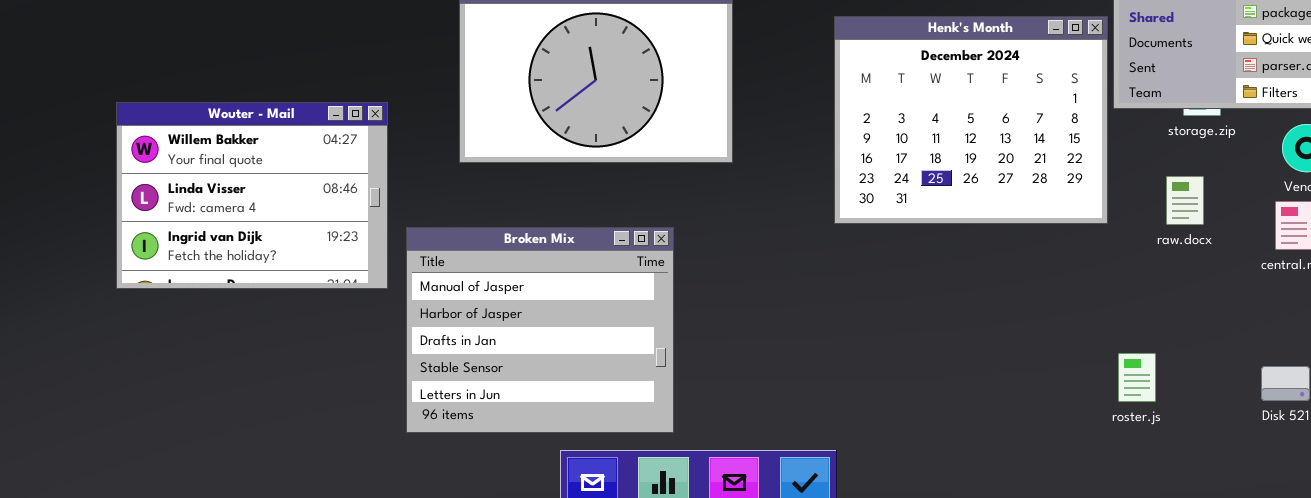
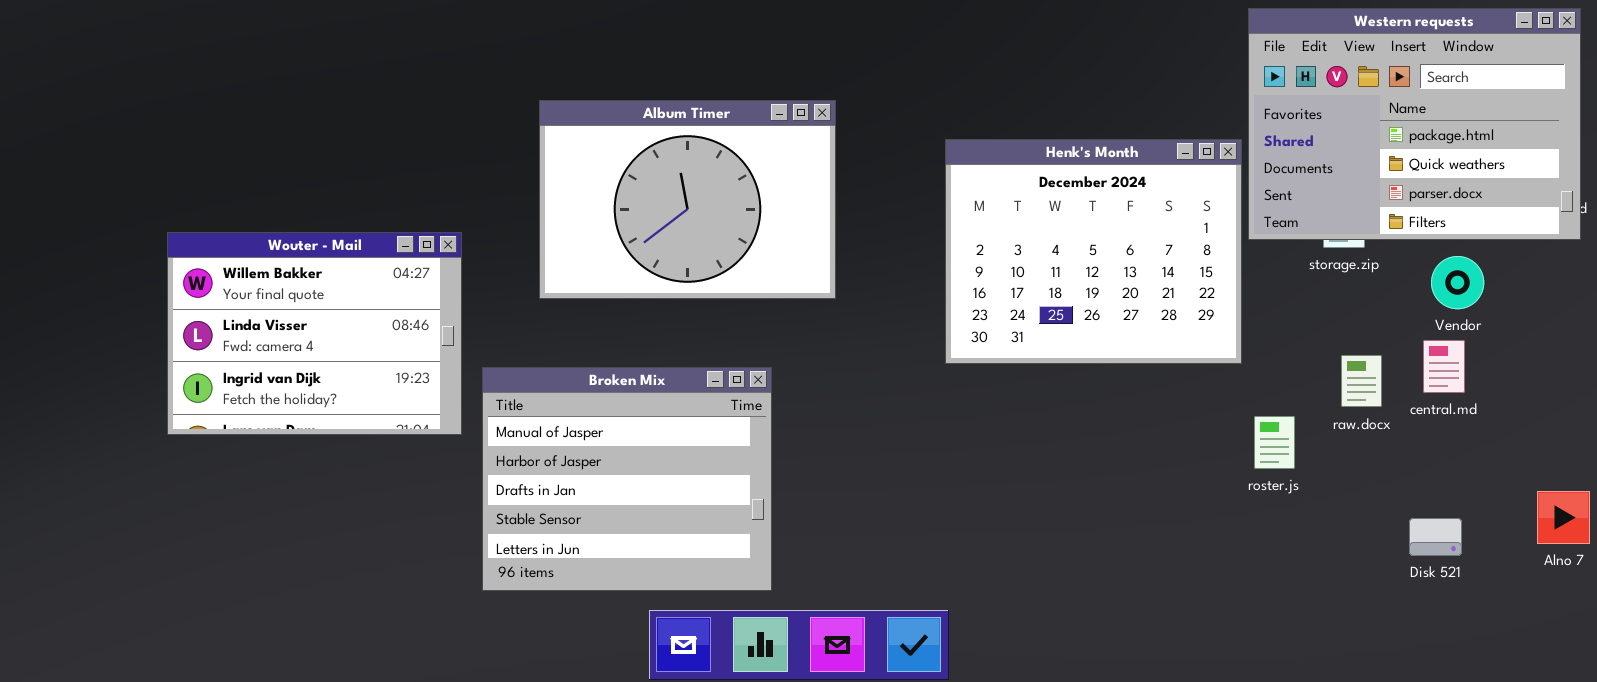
raw.docx: [1166,176,1204,225] -> [1341,355,1382,407], moved
roster.js: [1118,353,1156,402] -> [1254,416,1295,469], moved

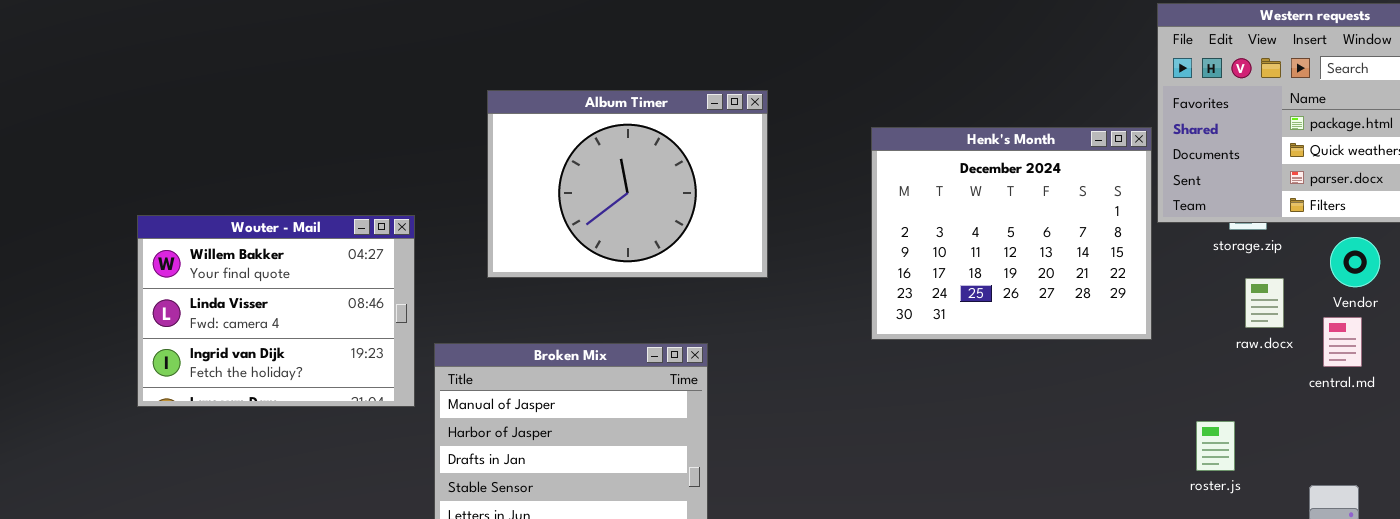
raw.docx: [1341,355,1382,407] -> [1245,278,1284,328], moved
roster.js: [1254,416,1295,469] -> [1196,421,1235,471], moved

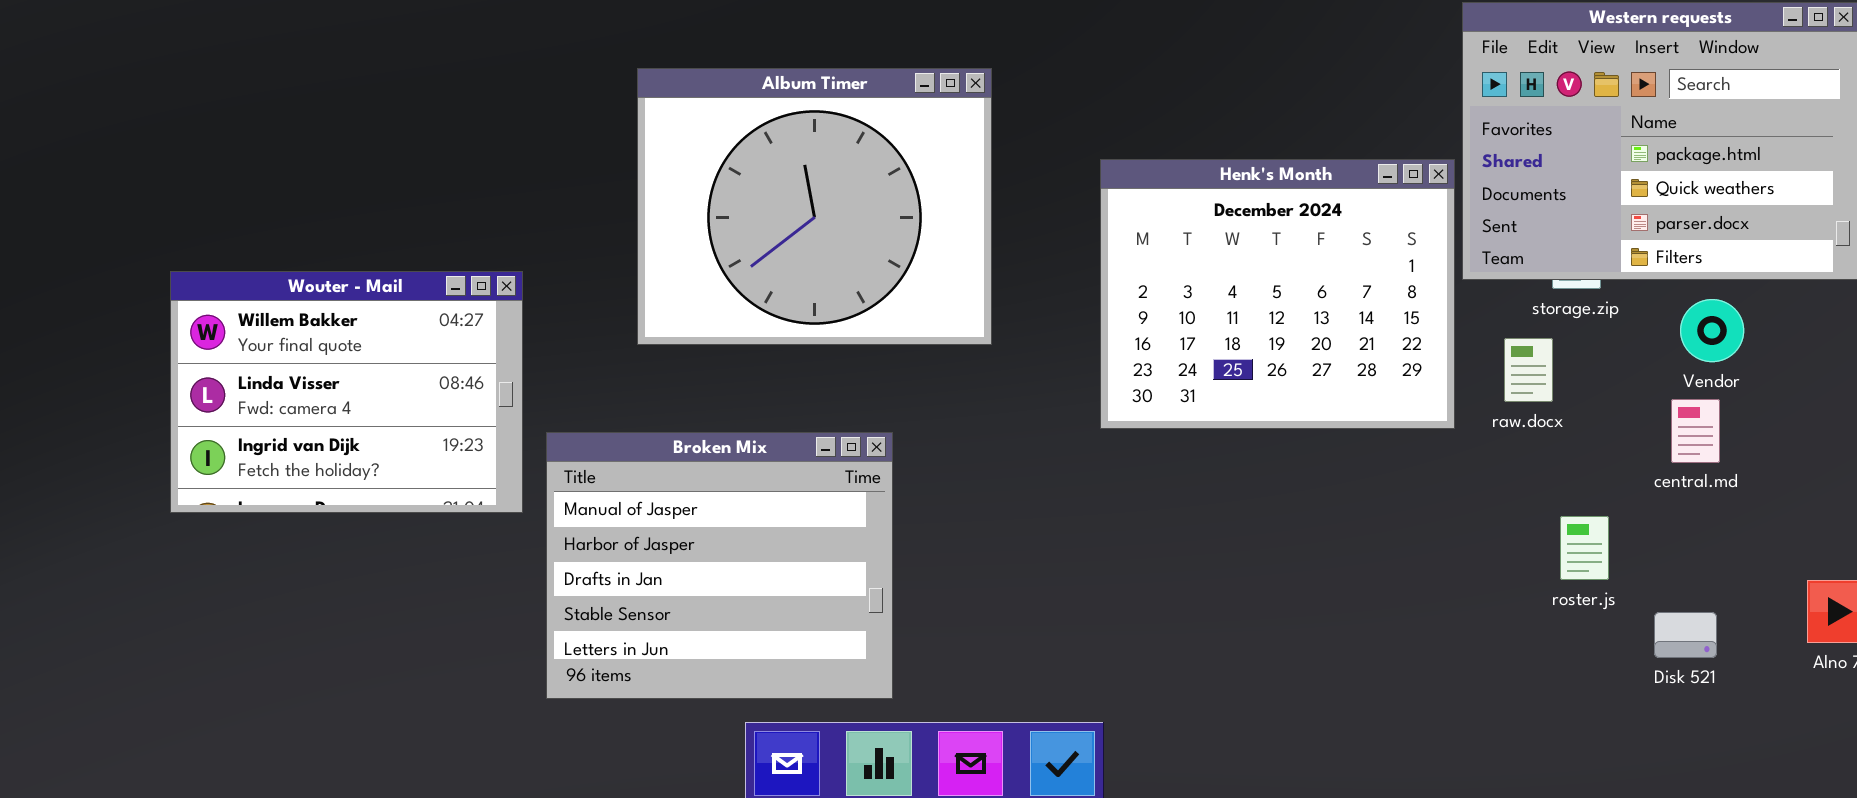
Album Timer: [487,90,768,278] -> [637,68,992,345], moved, resized
raw.docx: [1245,278,1284,328] -> [1504,338,1553,402], moved
roster.js: [1196,421,1235,471] -> [1560,516,1609,580], moved

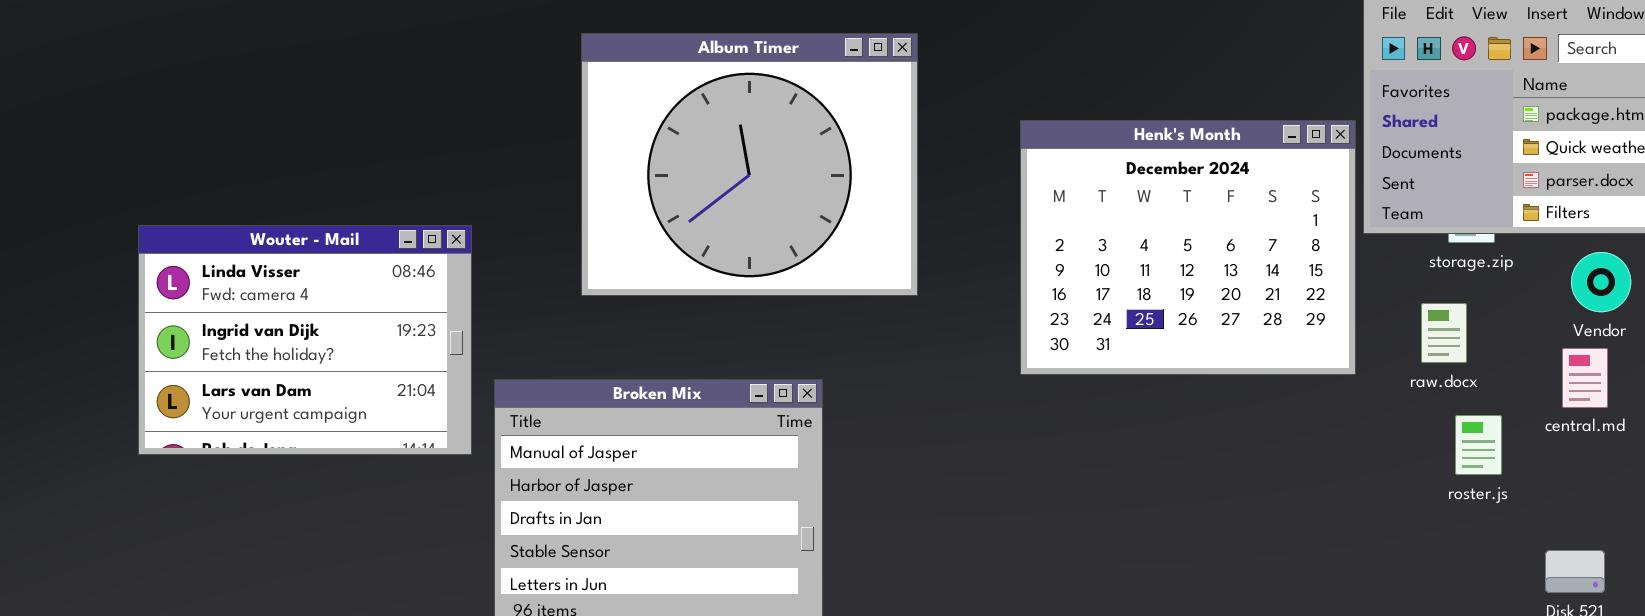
Wouter - Mail: [170,271,523,513] -> [138,225,472,455], scrolled down 1 row
raw.docx: [1504,338,1553,402] -> [1421,303,1467,363], moved
roster.js: [1560,516,1609,580] -> [1455,415,1502,475], moved

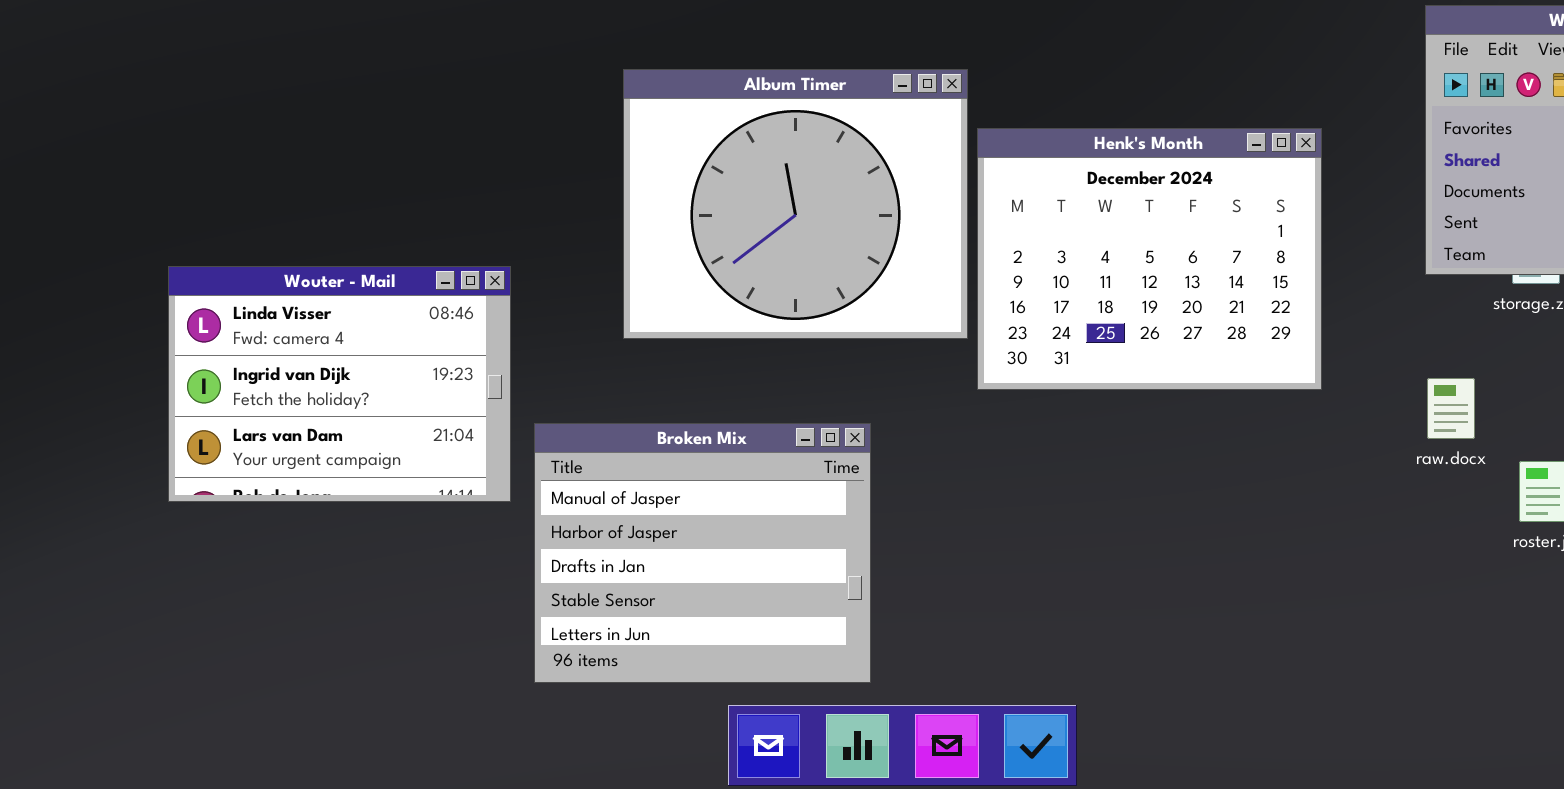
Henk's Month: [1020,120,1356,375] -> [977,128,1322,390], moved
raw.docx: [1421,303,1467,363] -> [1427,378,1475,439], moved

